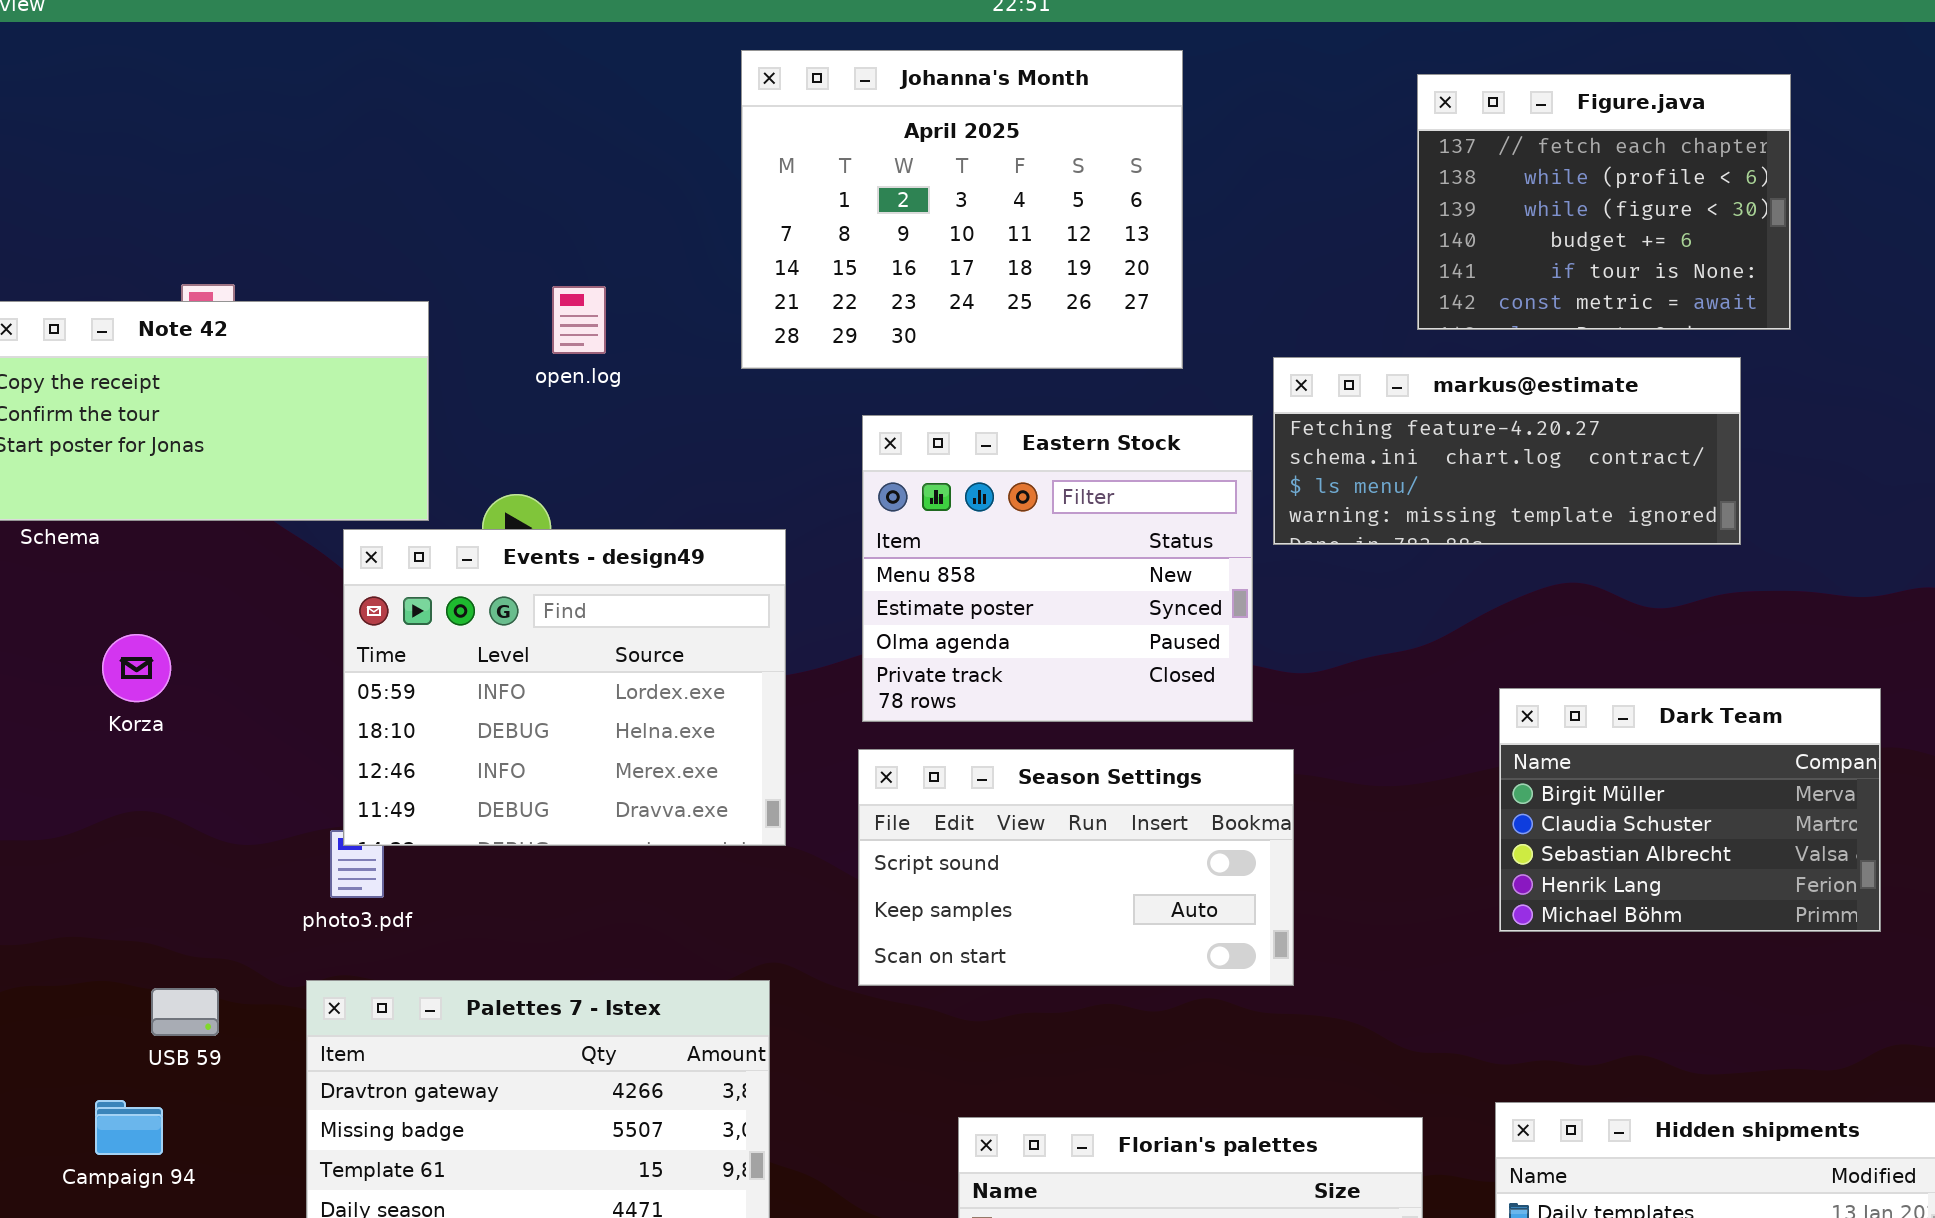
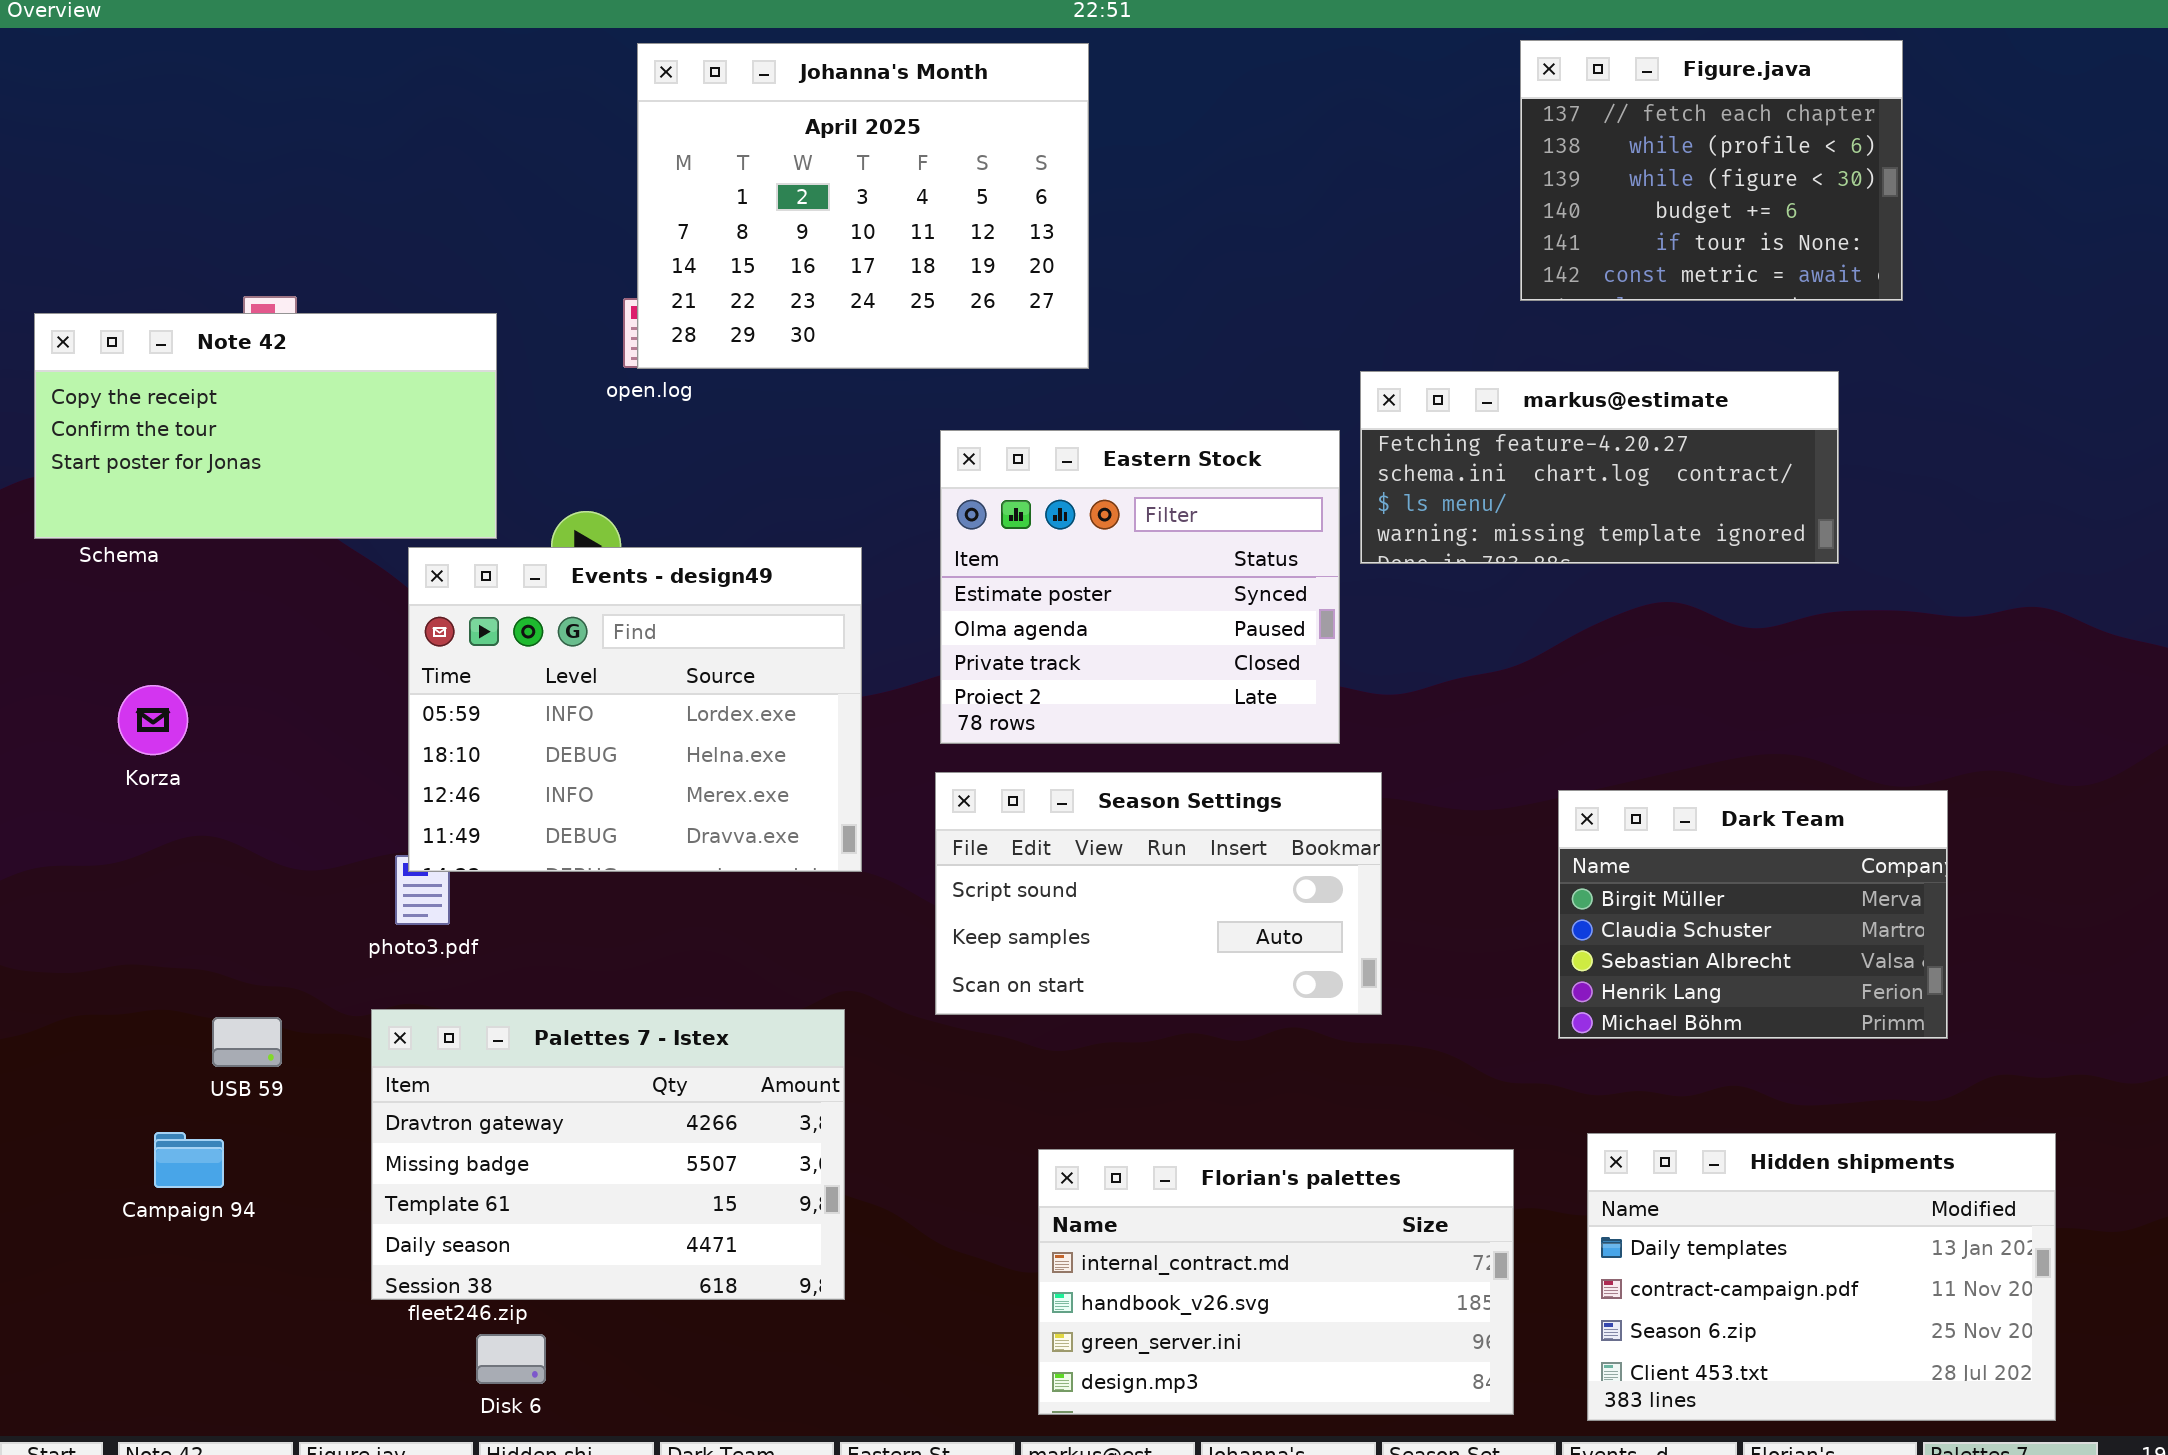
Johanna's Month: [741,50,1183,369] -> [637,43,1089,369], moved
Figure.java: [1417,74,1791,330] -> [1520,40,1903,301], moved
Eastern Stock: [862,415,1253,722] -> [940,430,1340,744], scrolled down 1 row
Korza: [102,634,171,702] -> [118,685,188,755], moved
Dark Team: [1499,688,1881,932] -> [1558,790,1948,1039], moved

